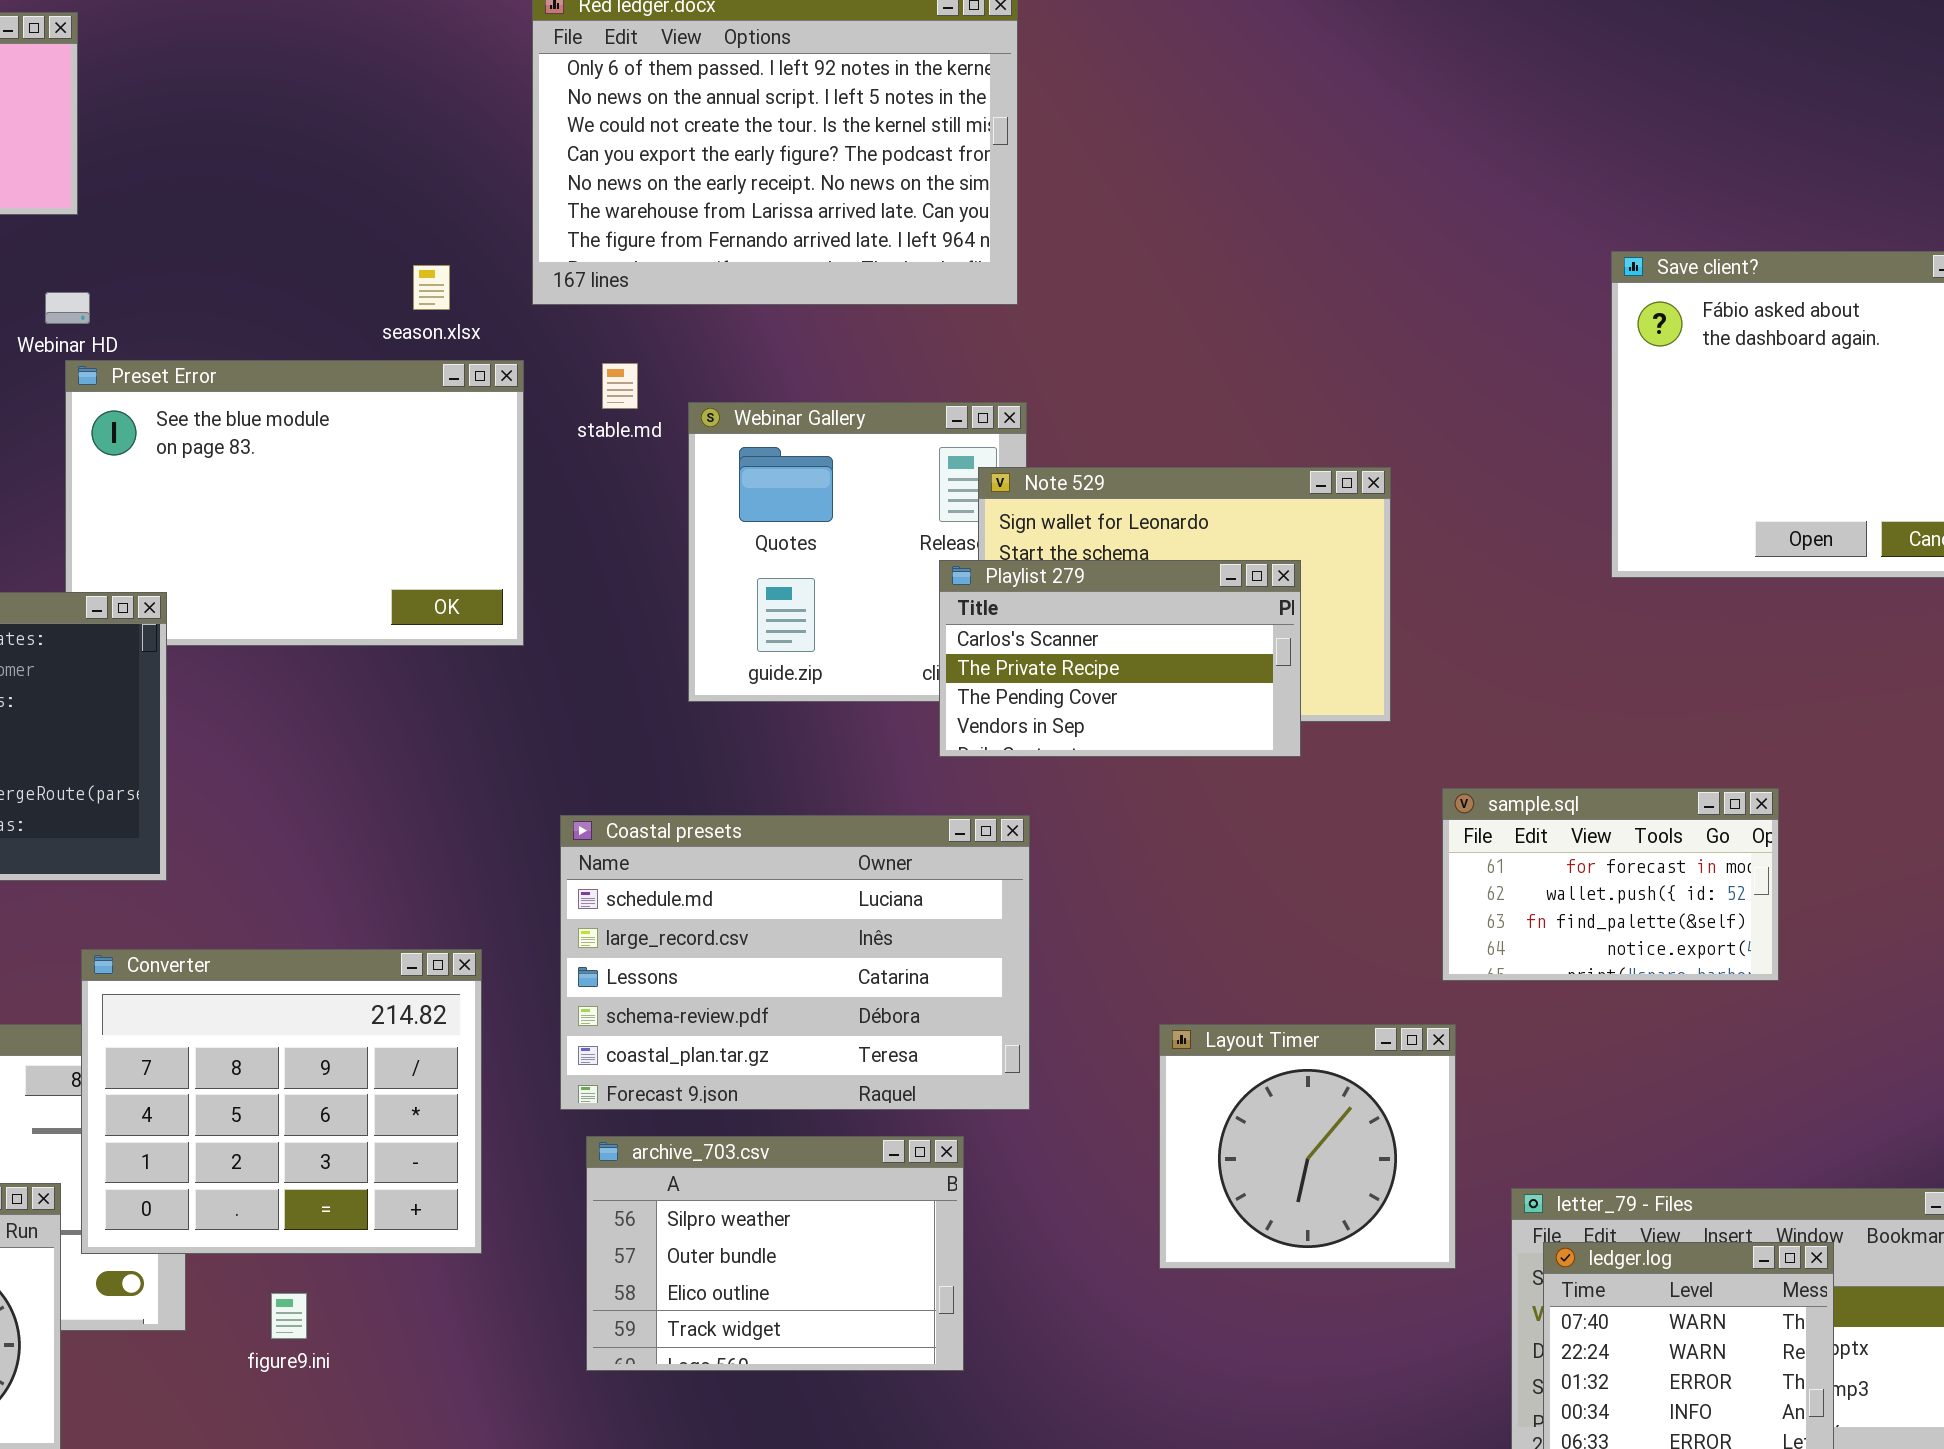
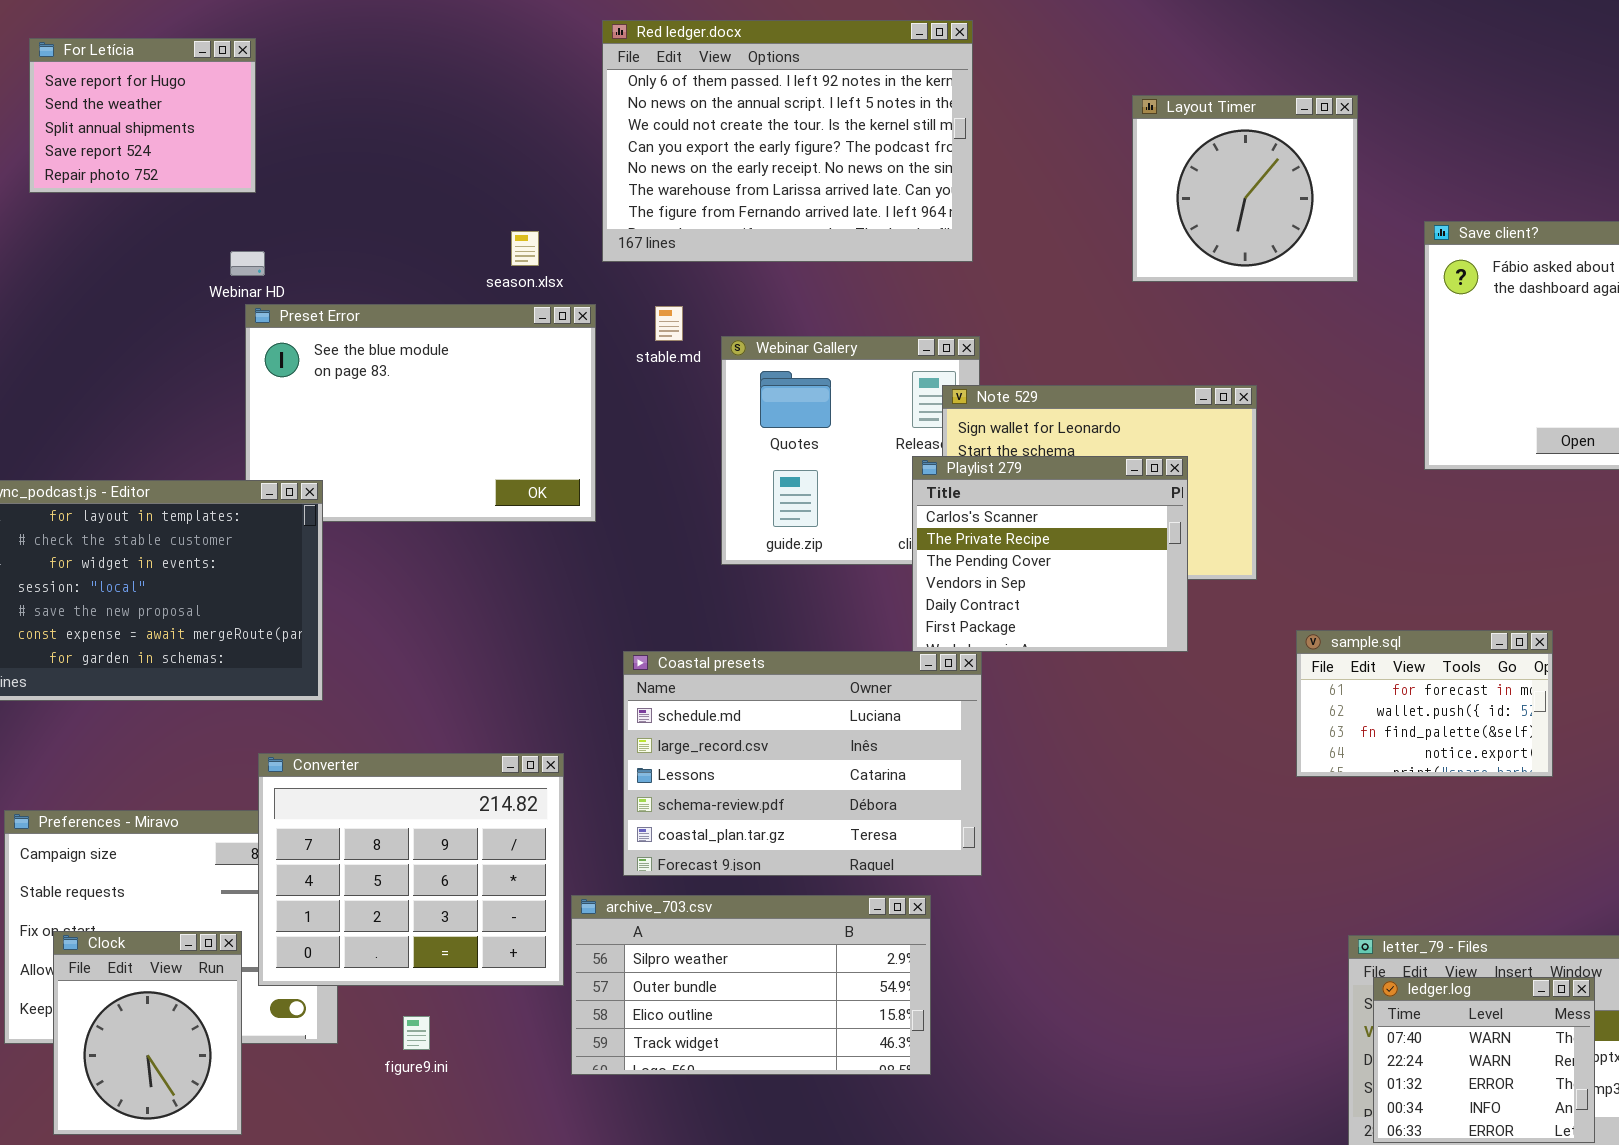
Playlist 279: [939,560,1301,757] -> [912,456,1188,652], resized
Layout Timer: [1159,1024,1456,1269] -> [1132,95,1358,282], moved
archive_703.csv: [586,1136,964,1371] -> [571,895,931,1075], resized

